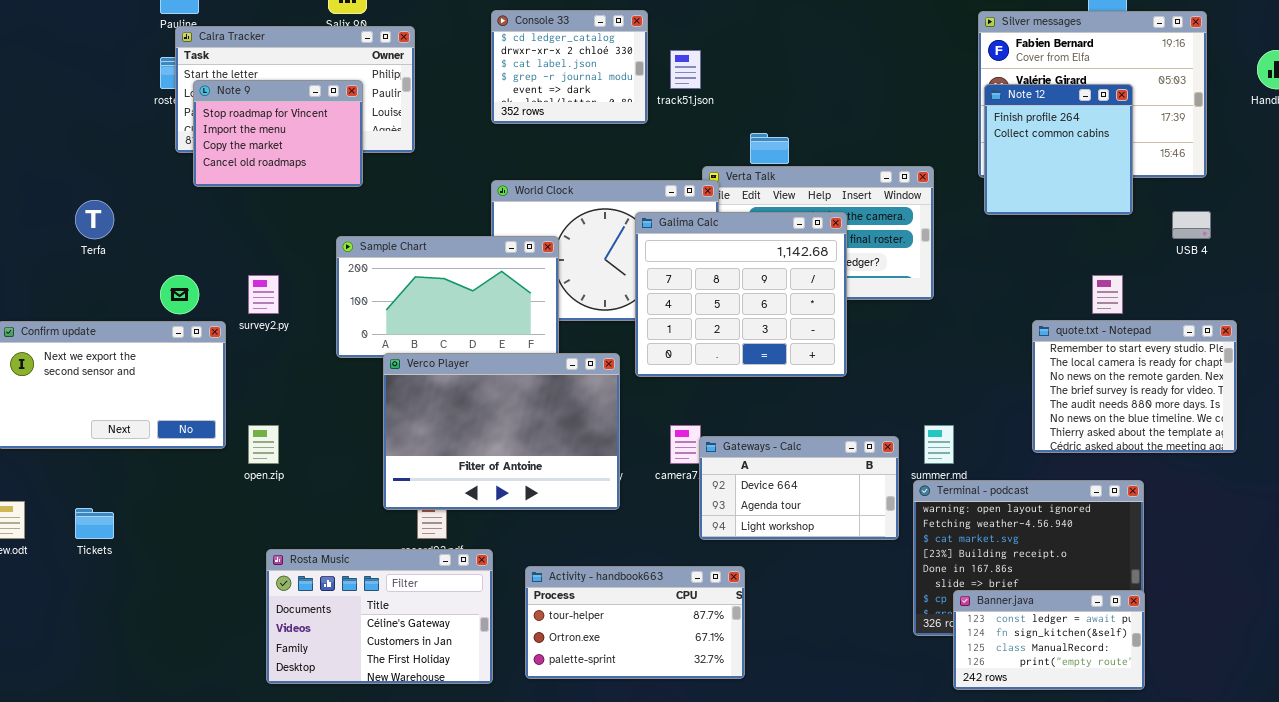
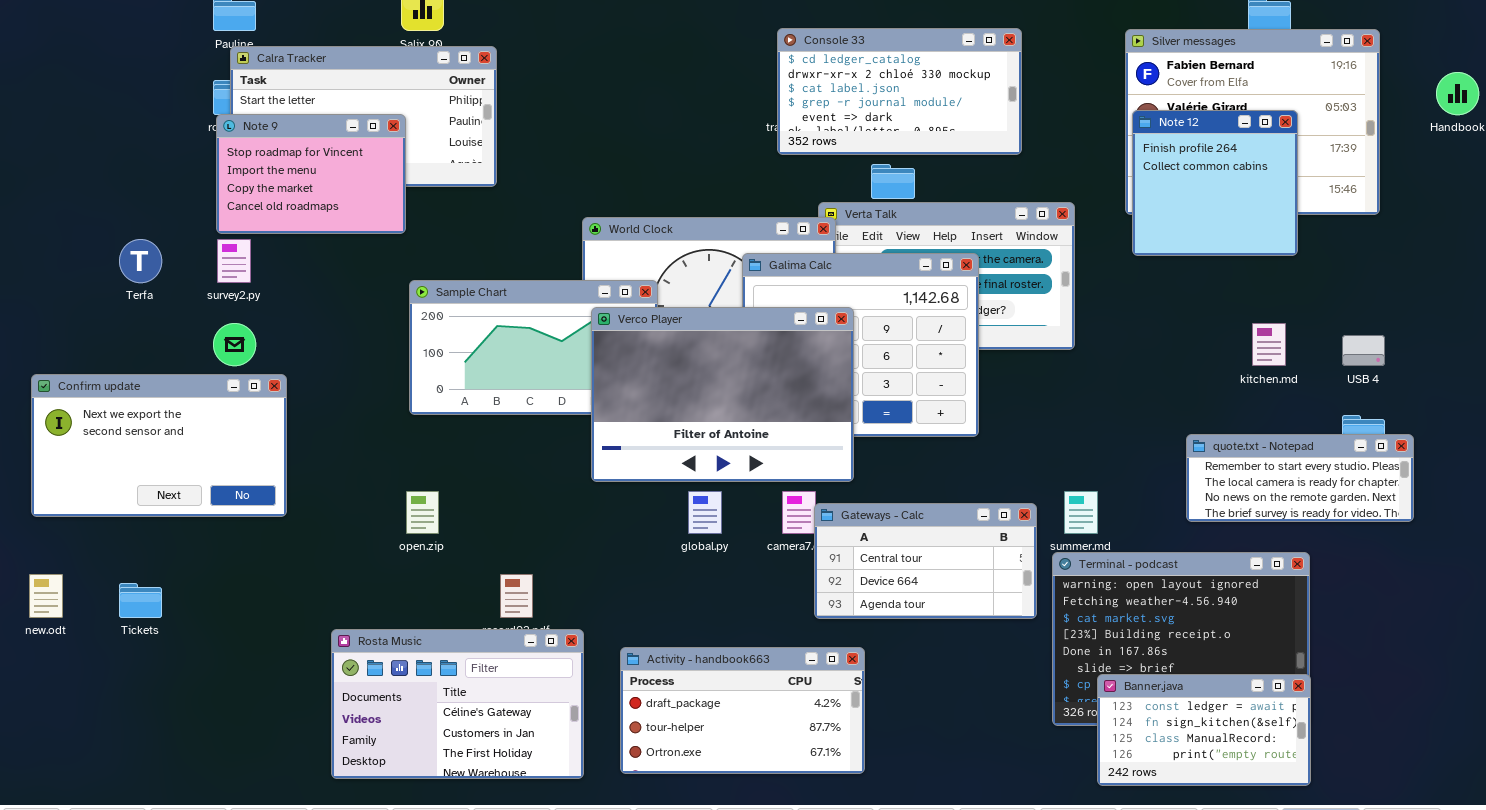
Console 33: [491,10,648,124] -> [777,28,1022,155], moved, resized
Note 9: [193,80,363,187] -> [216,114,406,234], moved
USB 4: [1172,211,1211,239] -> [1342,335,1385,366], moved
survey2.py: [248,275,279,314] -> [217,239,251,283], moved
quote.txt - Notepad: [1032,320,1237,453] -> [1186,434,1414,522], resized
Verco Player: [383,353,620,510] -> [591,307,854,482], moved
open.zip: [248,425,279,464] -> [406,491,439,534], moved
Gateways - Calc: [699,436,899,540] -> [814,503,1037,619], scrolled up 1 row
Activity - handbook663: [525,566,745,679] -> [620,647,865,774], scrolled up 1 row

